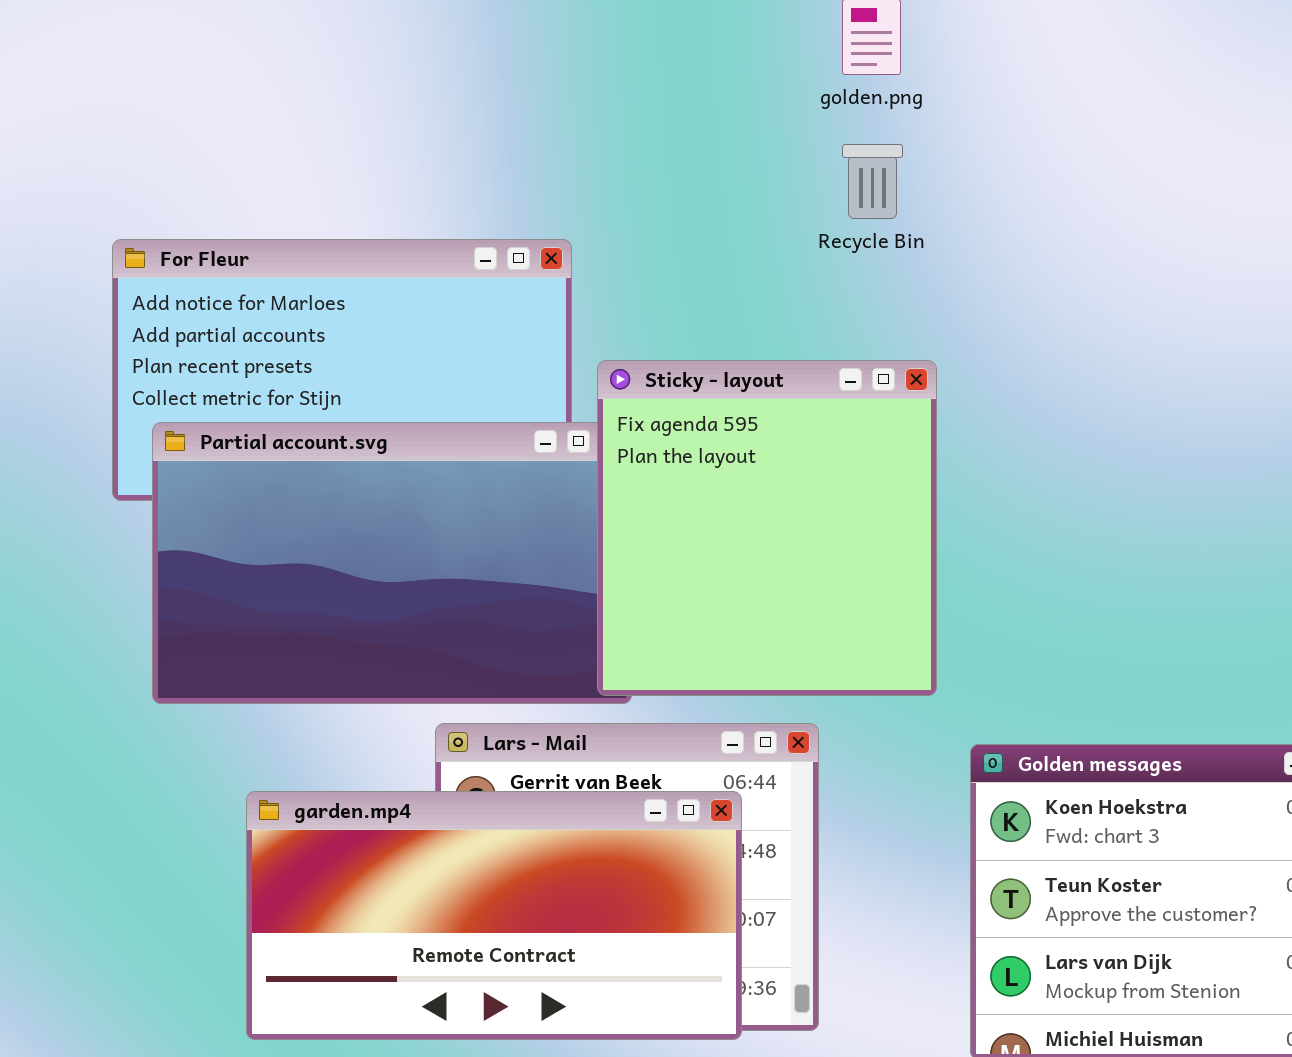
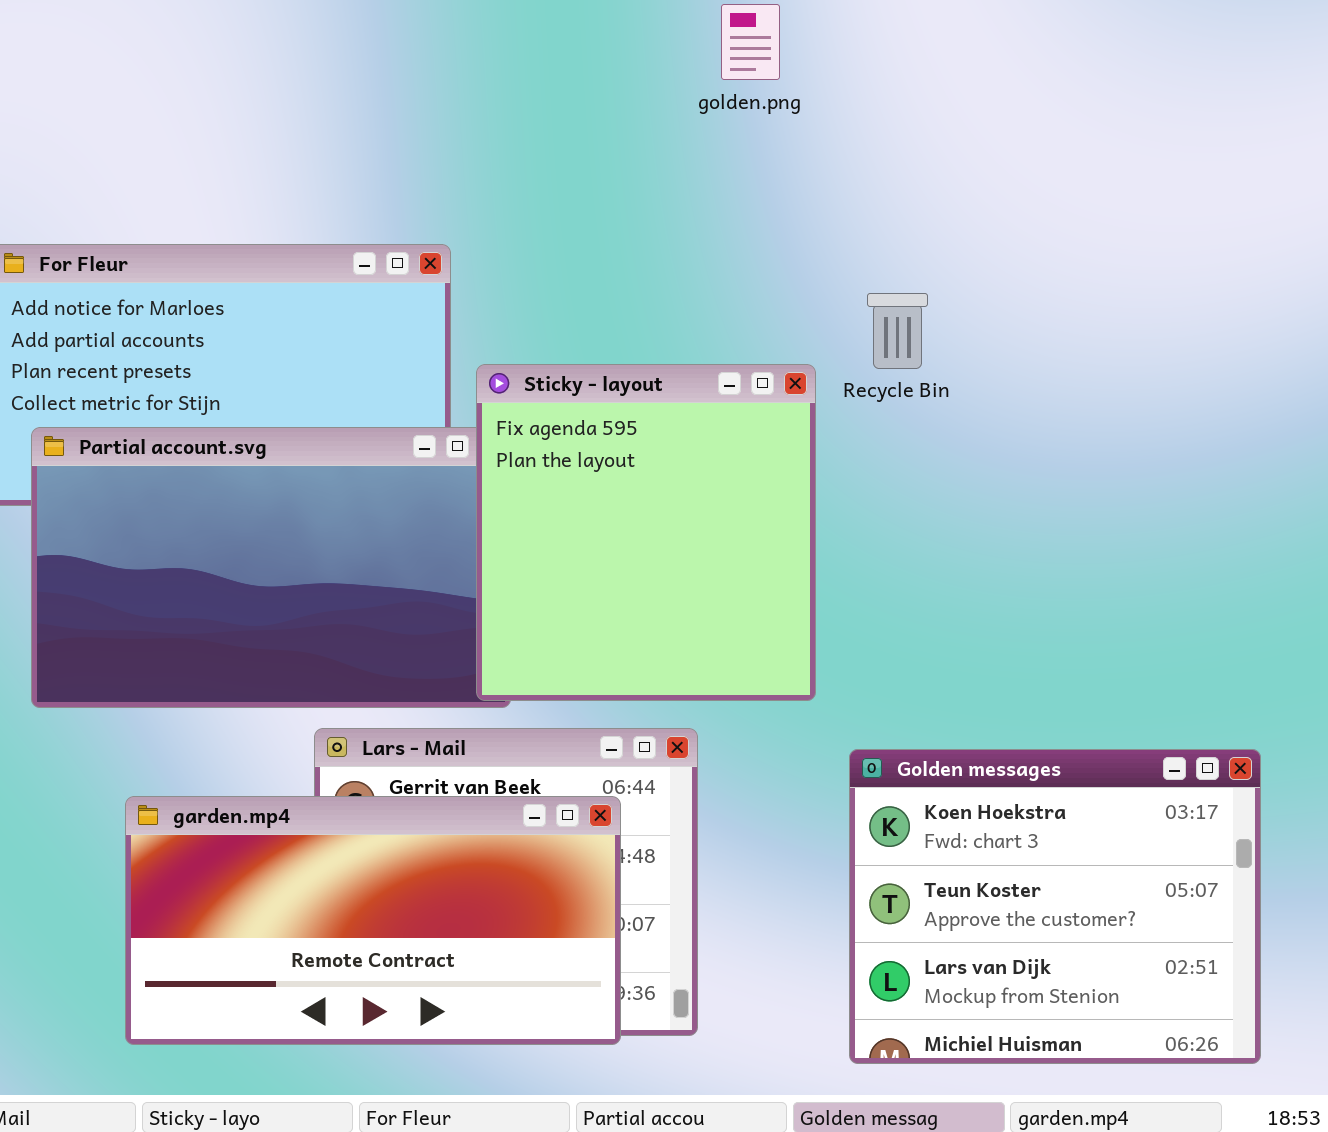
Recycle Bin: [842,144,903,219] -> [867,293,928,369], moved

